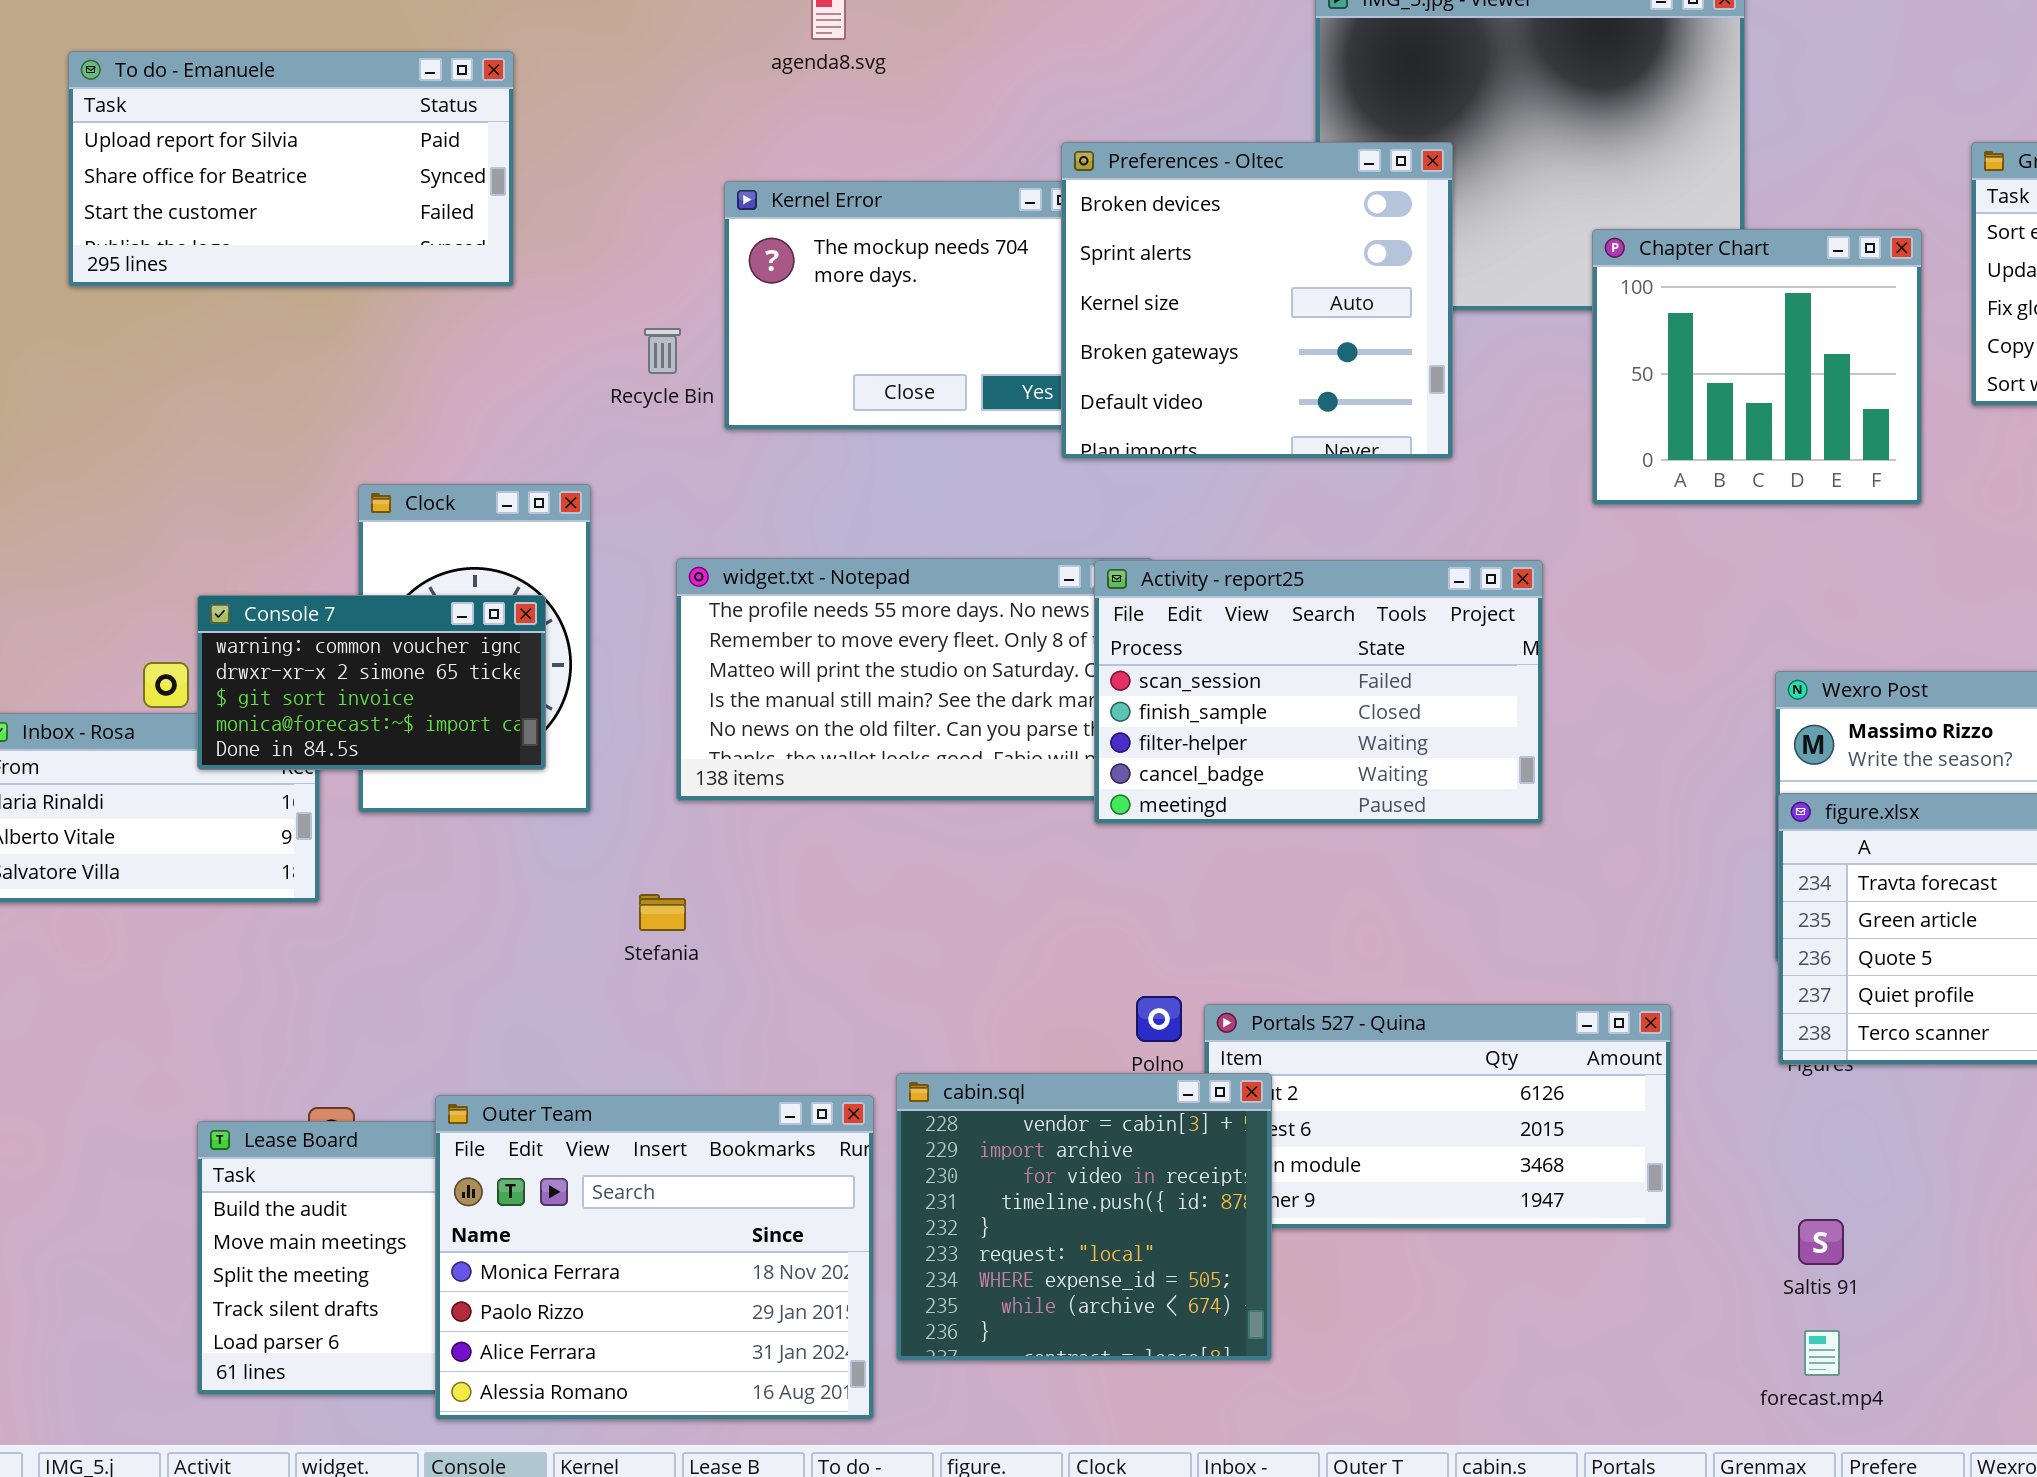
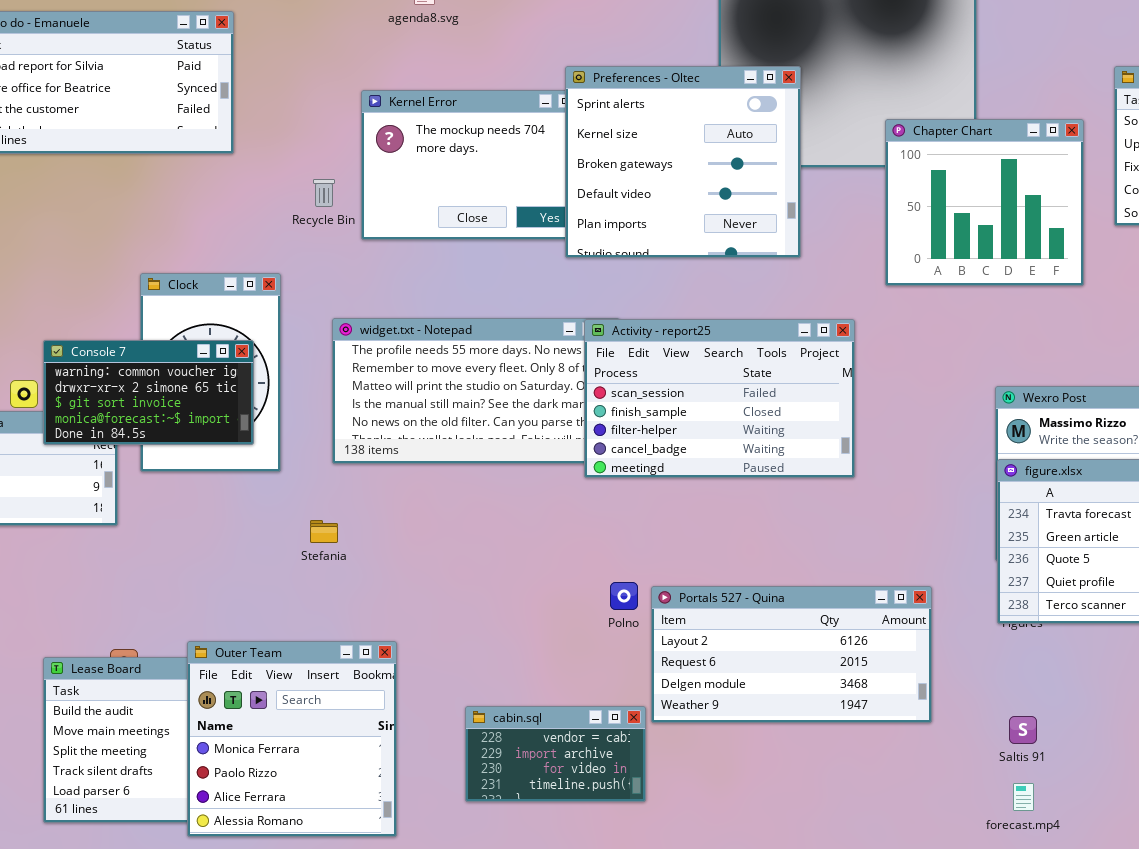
Preferences - Oltec: [1061,142,1453,459] -> [565,66,801,258], scrolled down 1 row
cabin.sql: [896,1073,1272,1361] -> [465,706,646,802], resized
Outer Team: [435,1095,874,1420] -> [187,641,397,837], resized

